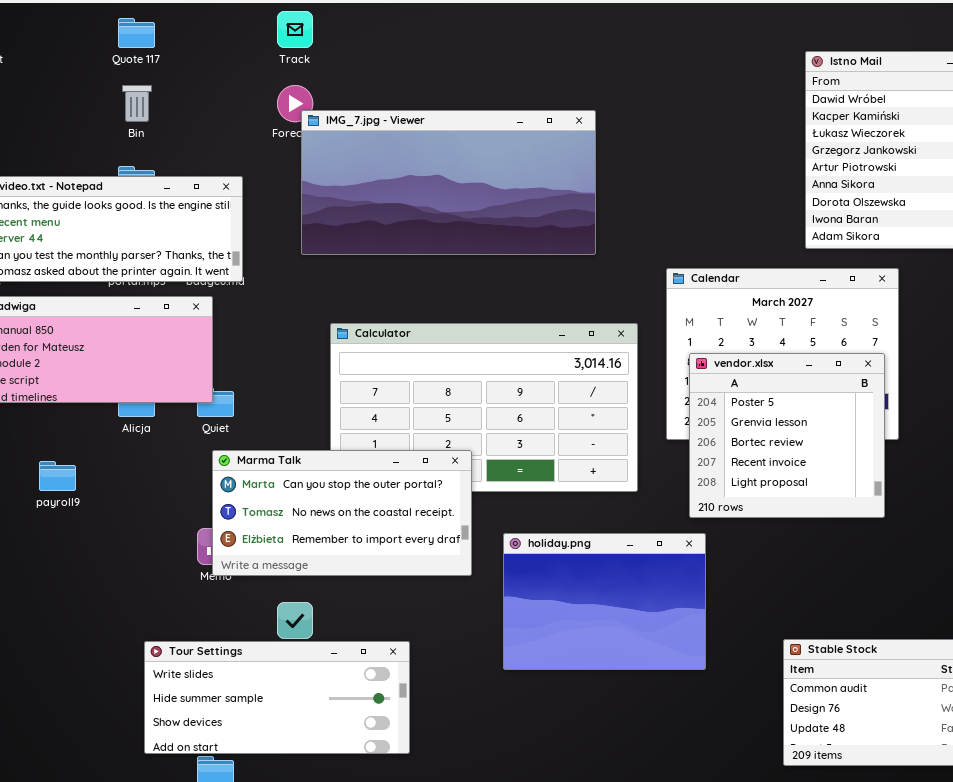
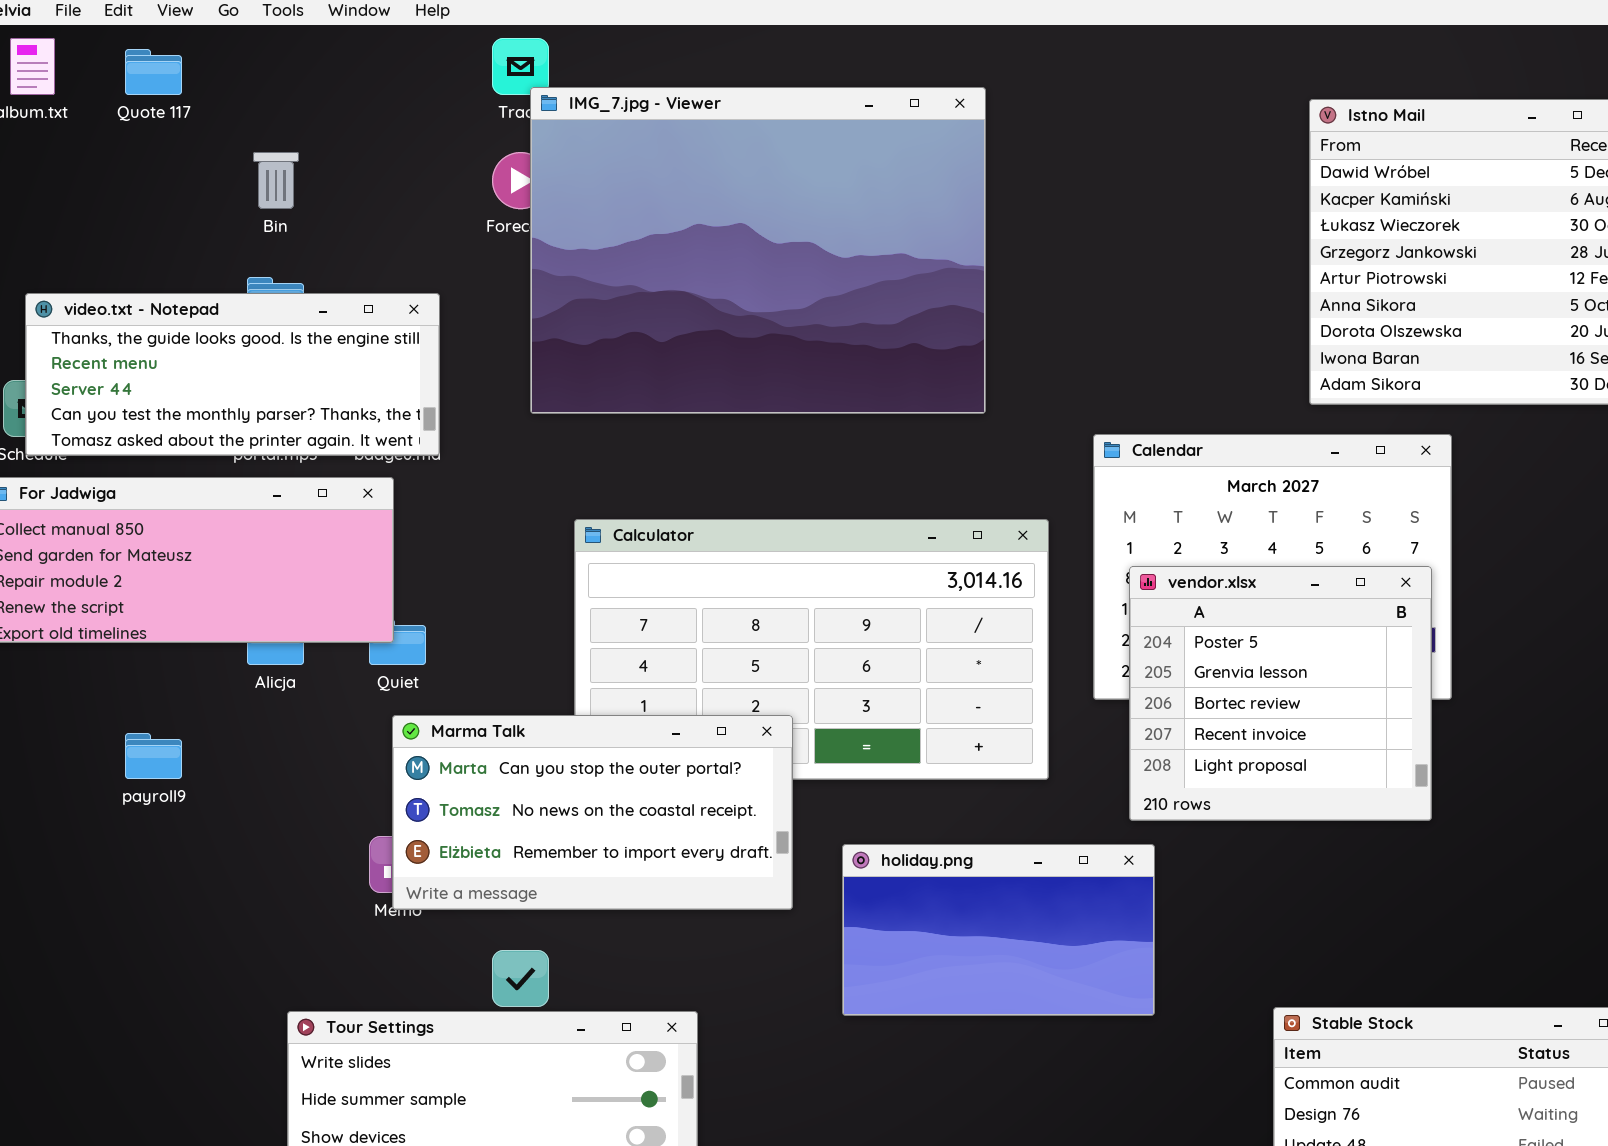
Quote 117: [118,18,155,48] -> [125,49,182,95], moved
IMG_7.jpg - Viewer: [301,110,596,255] -> [530,87,986,414], resized
holiday.png: [503,533,706,670] -> [842,844,1155,1016], resized

